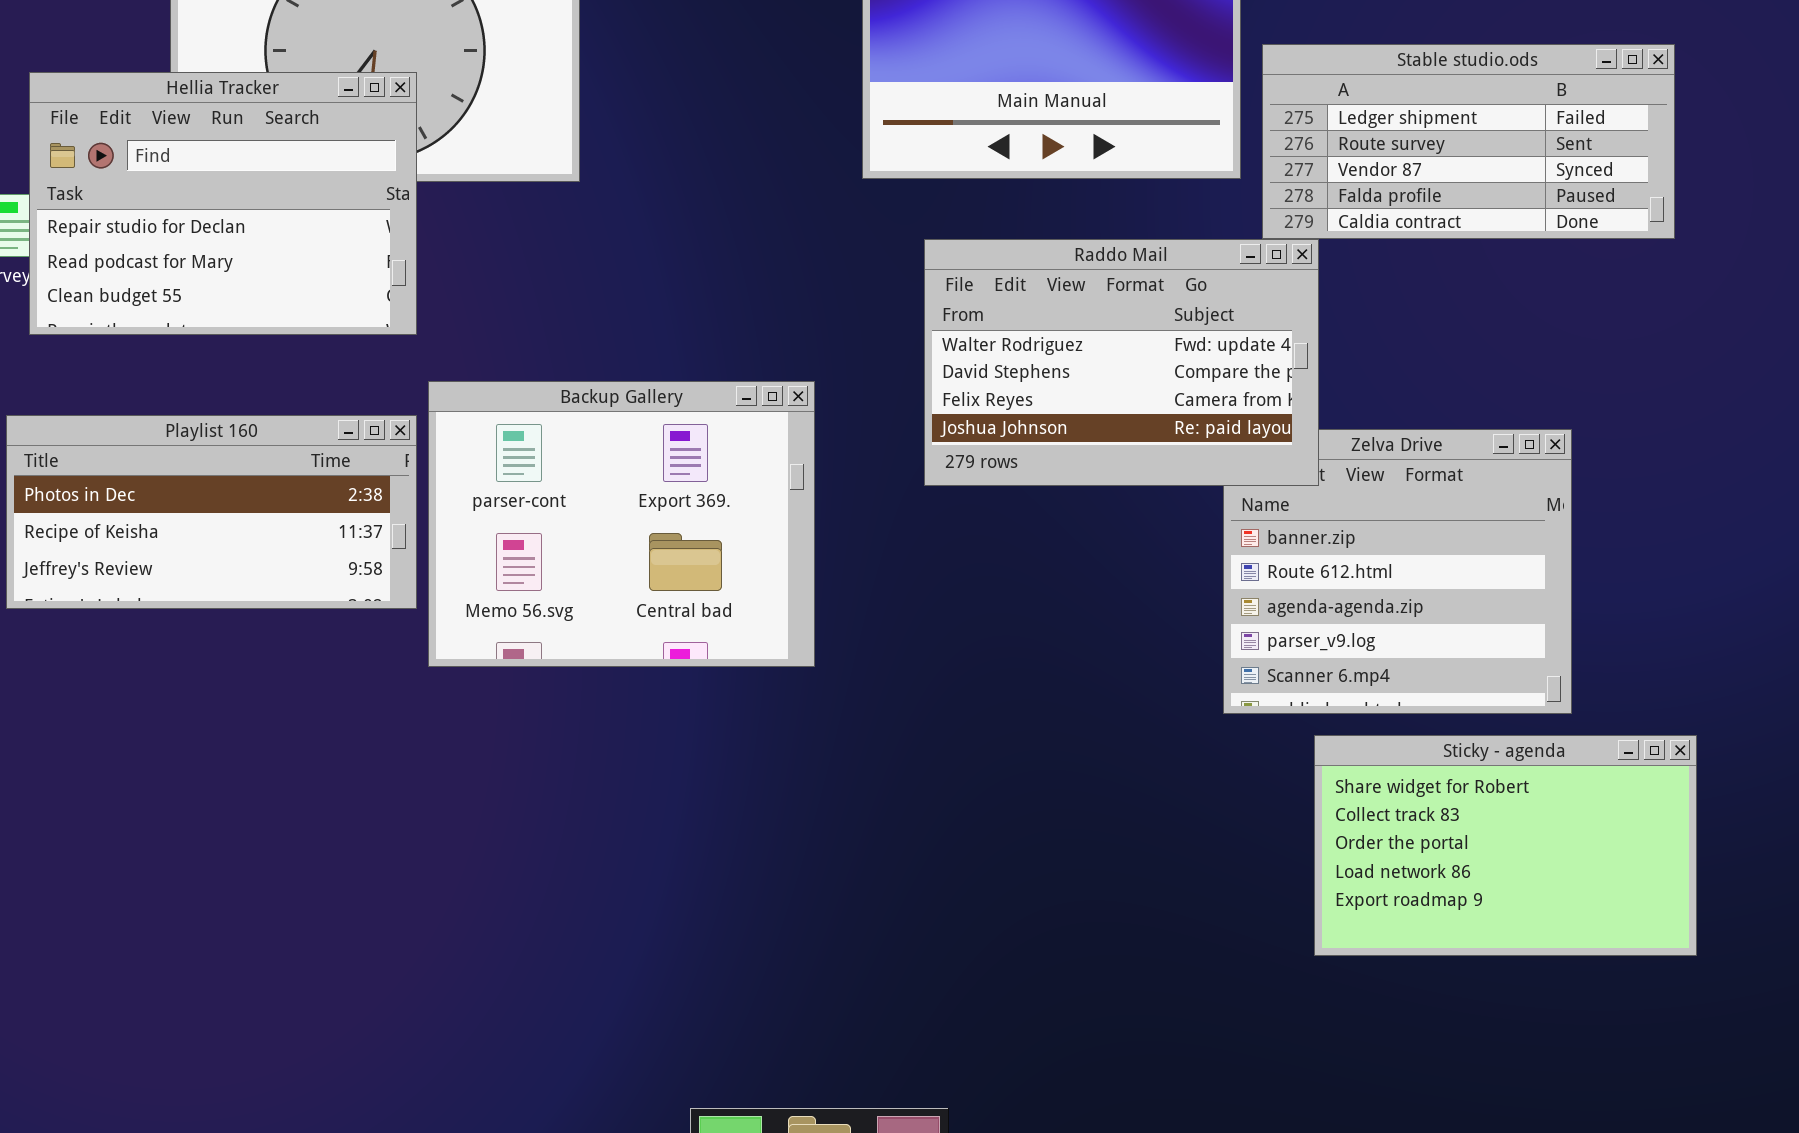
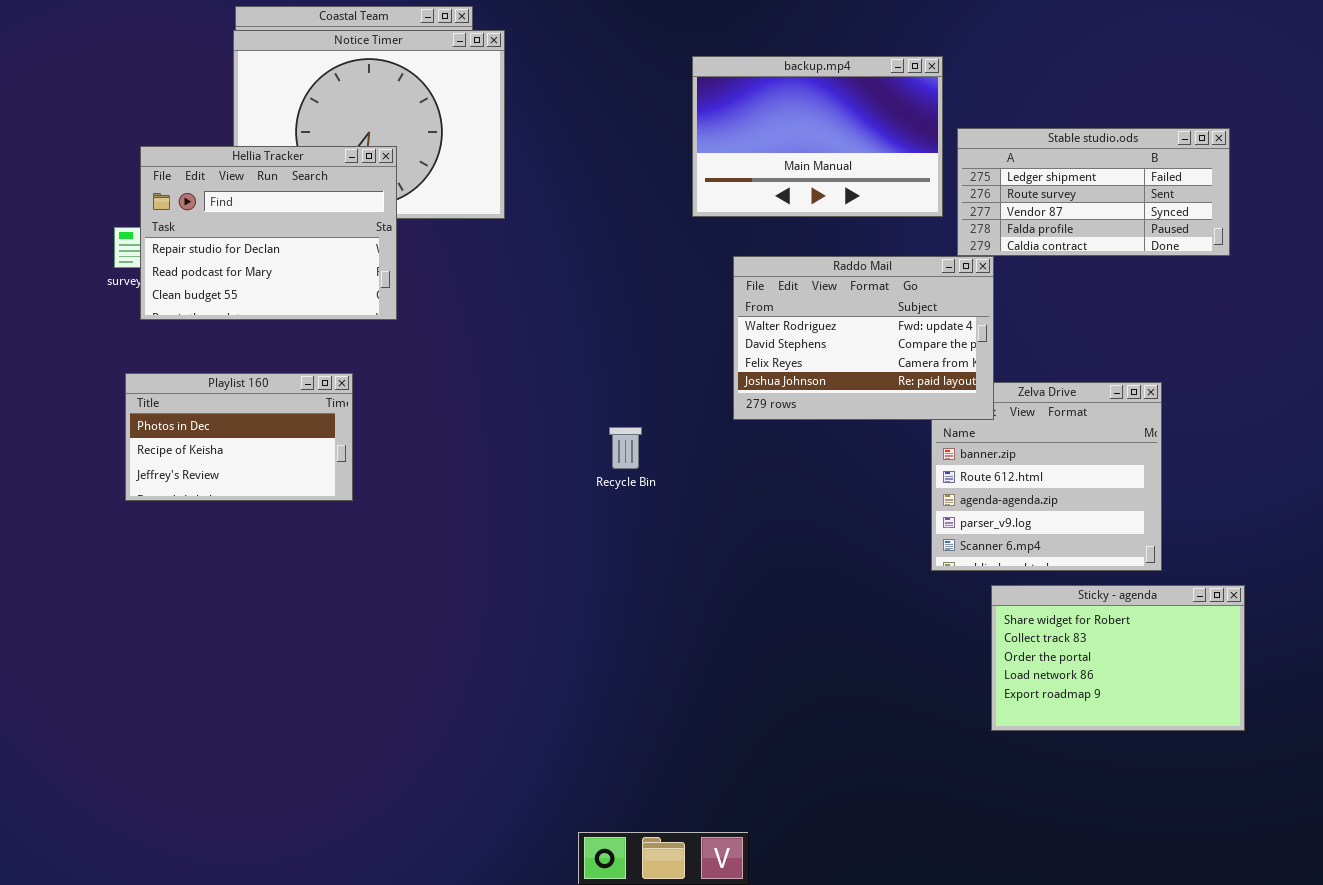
Backup Gallery: [428,381,815,667] -> none, closed
Playlist 160: [6,415,417,609] -> [125,373,353,501], resized

